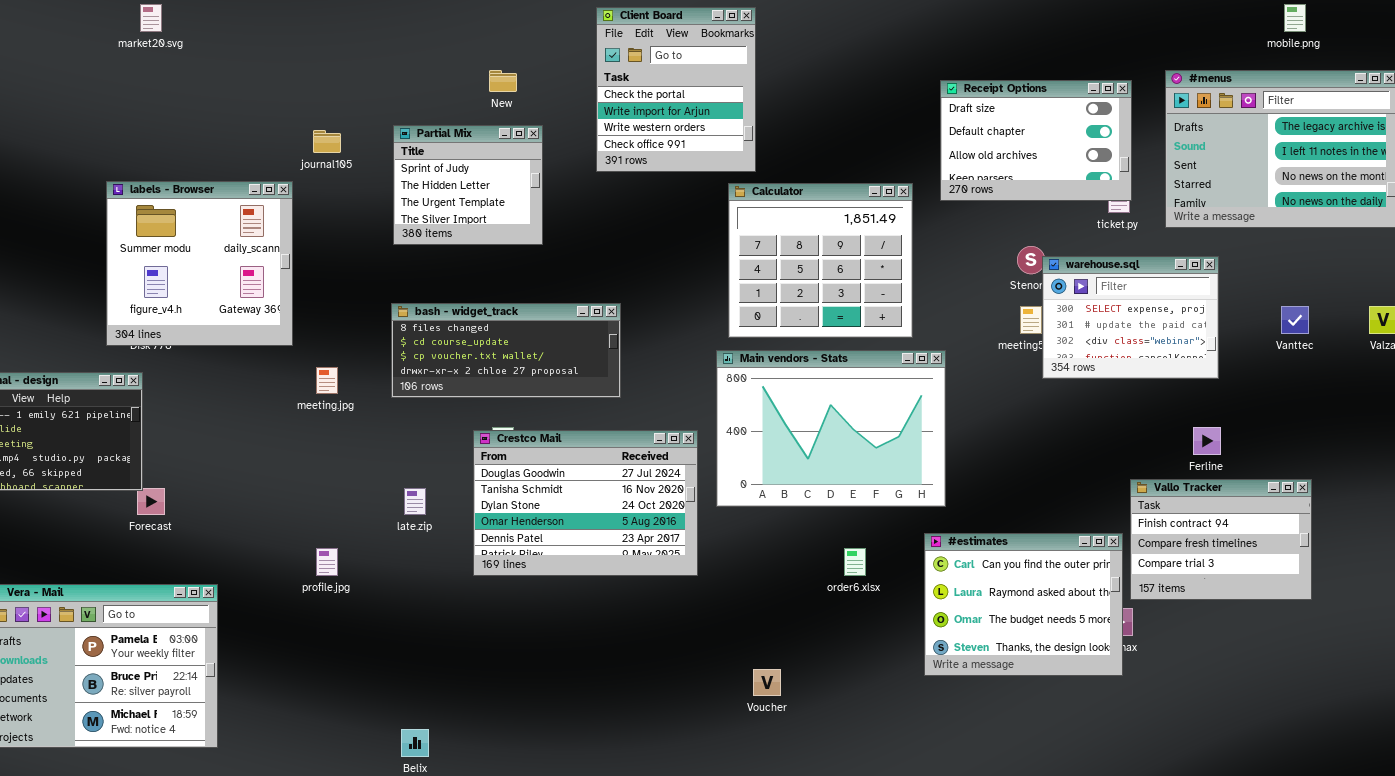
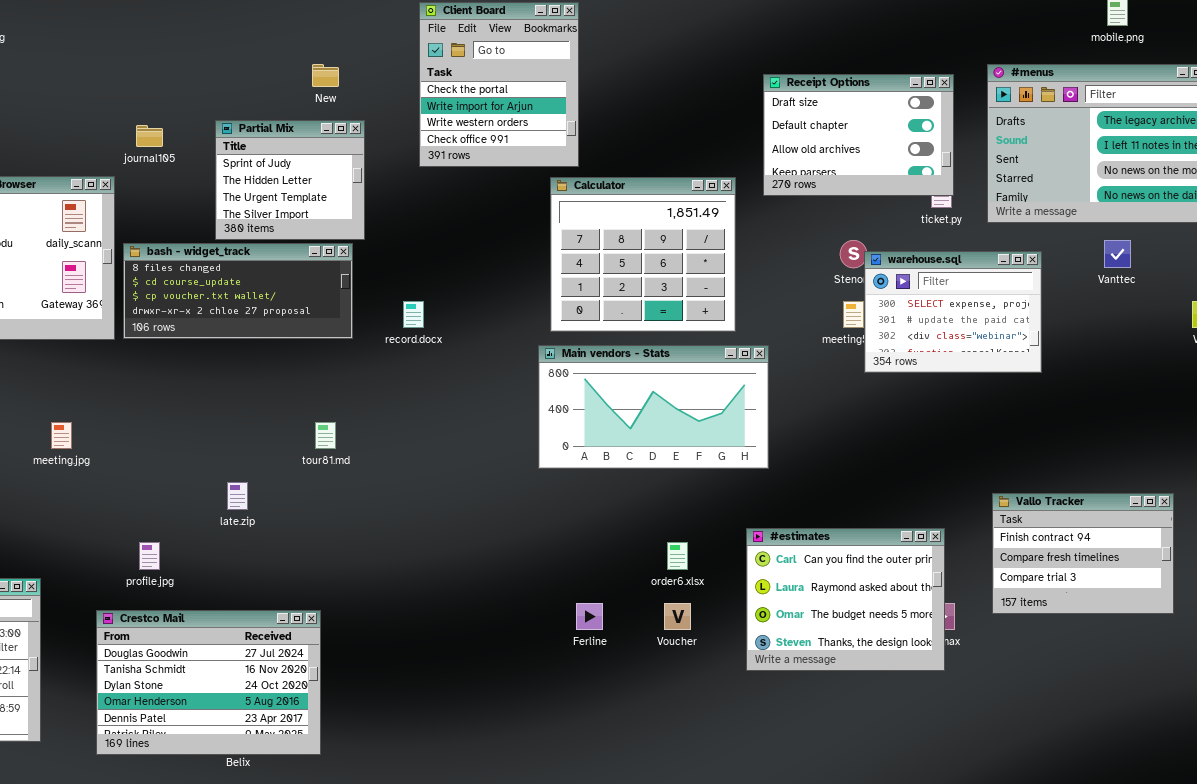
bash - widget_track: [391,303,621,398] -> [123,243,353,339], moved
Vanttec: [1281,306,1309,334] -> [1104,240,1131,268], moved
Main vendors - Stats: [716,350,946,507] -> [538,345,769,469], resized
meeting.jpg: [316,367,338,394] -> [51,422,72,449], moved
Ferline: [1193,427,1221,455] -> [576,603,603,630], moved
Crestco Mail: [473,430,698,576] -> [96,610,321,755], moved
Vallo Tracker: [1130,479,1312,600] -> [992,493,1174,614], moved
Voucher: [753,669,781,696] -> [664,603,691,630], moved

